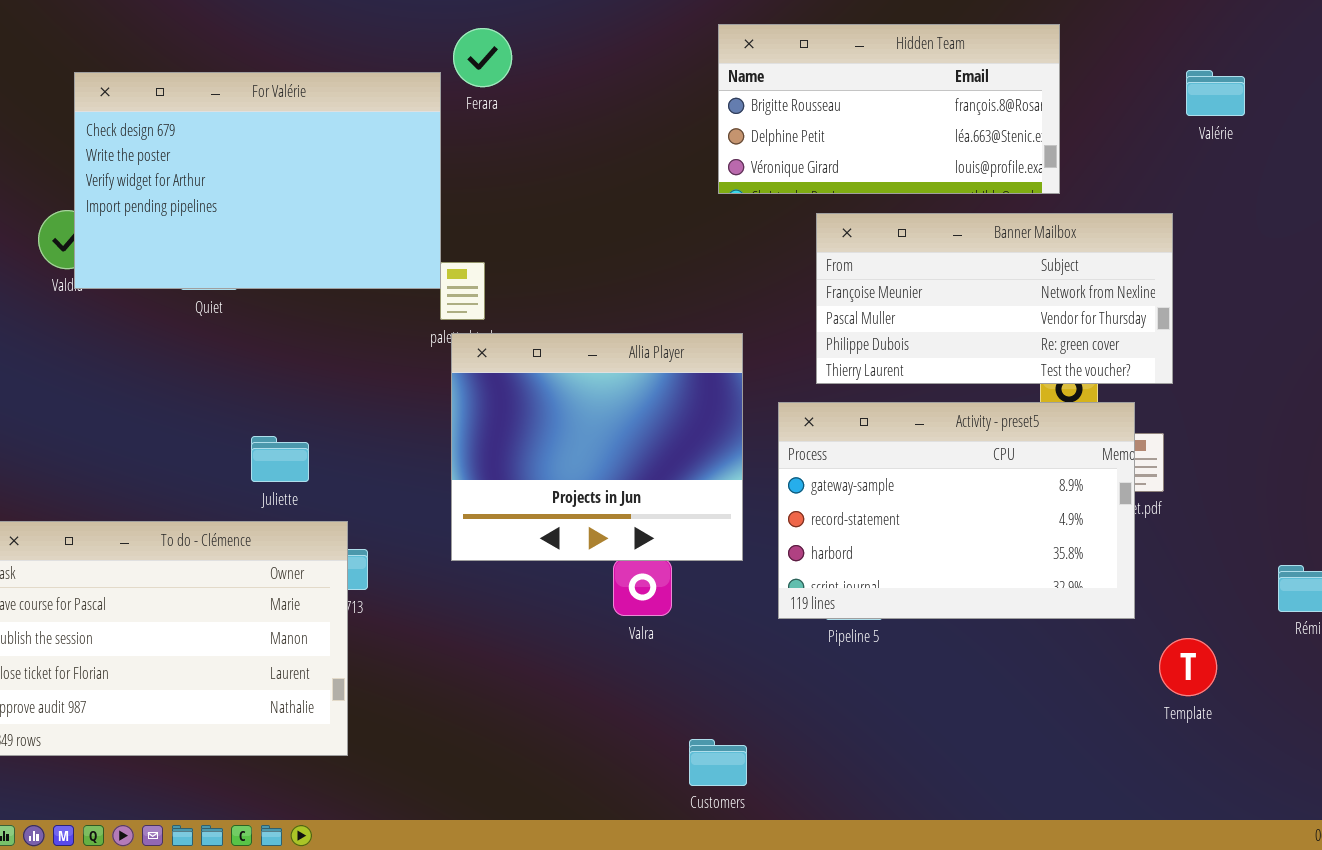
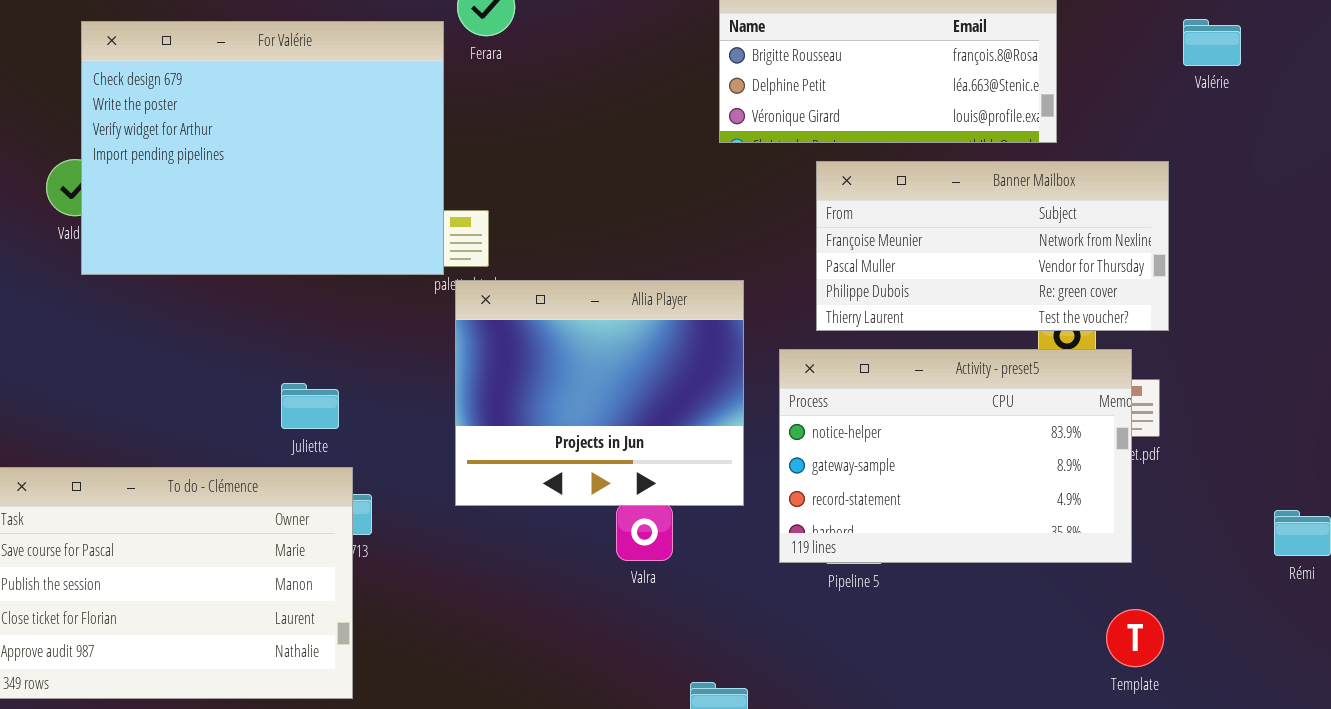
For Valérie: [74,72,441,289] -> [81,21,444,275], resized
Activity - preset5: [778,402,1135,619] -> [779,349,1132,563], scrolled up 1 row
Juliette: [251,436,309,482] -> [281,383,339,429], moved
Template: [1159,638,1217,696] -> [1106,609,1164,667], moved

